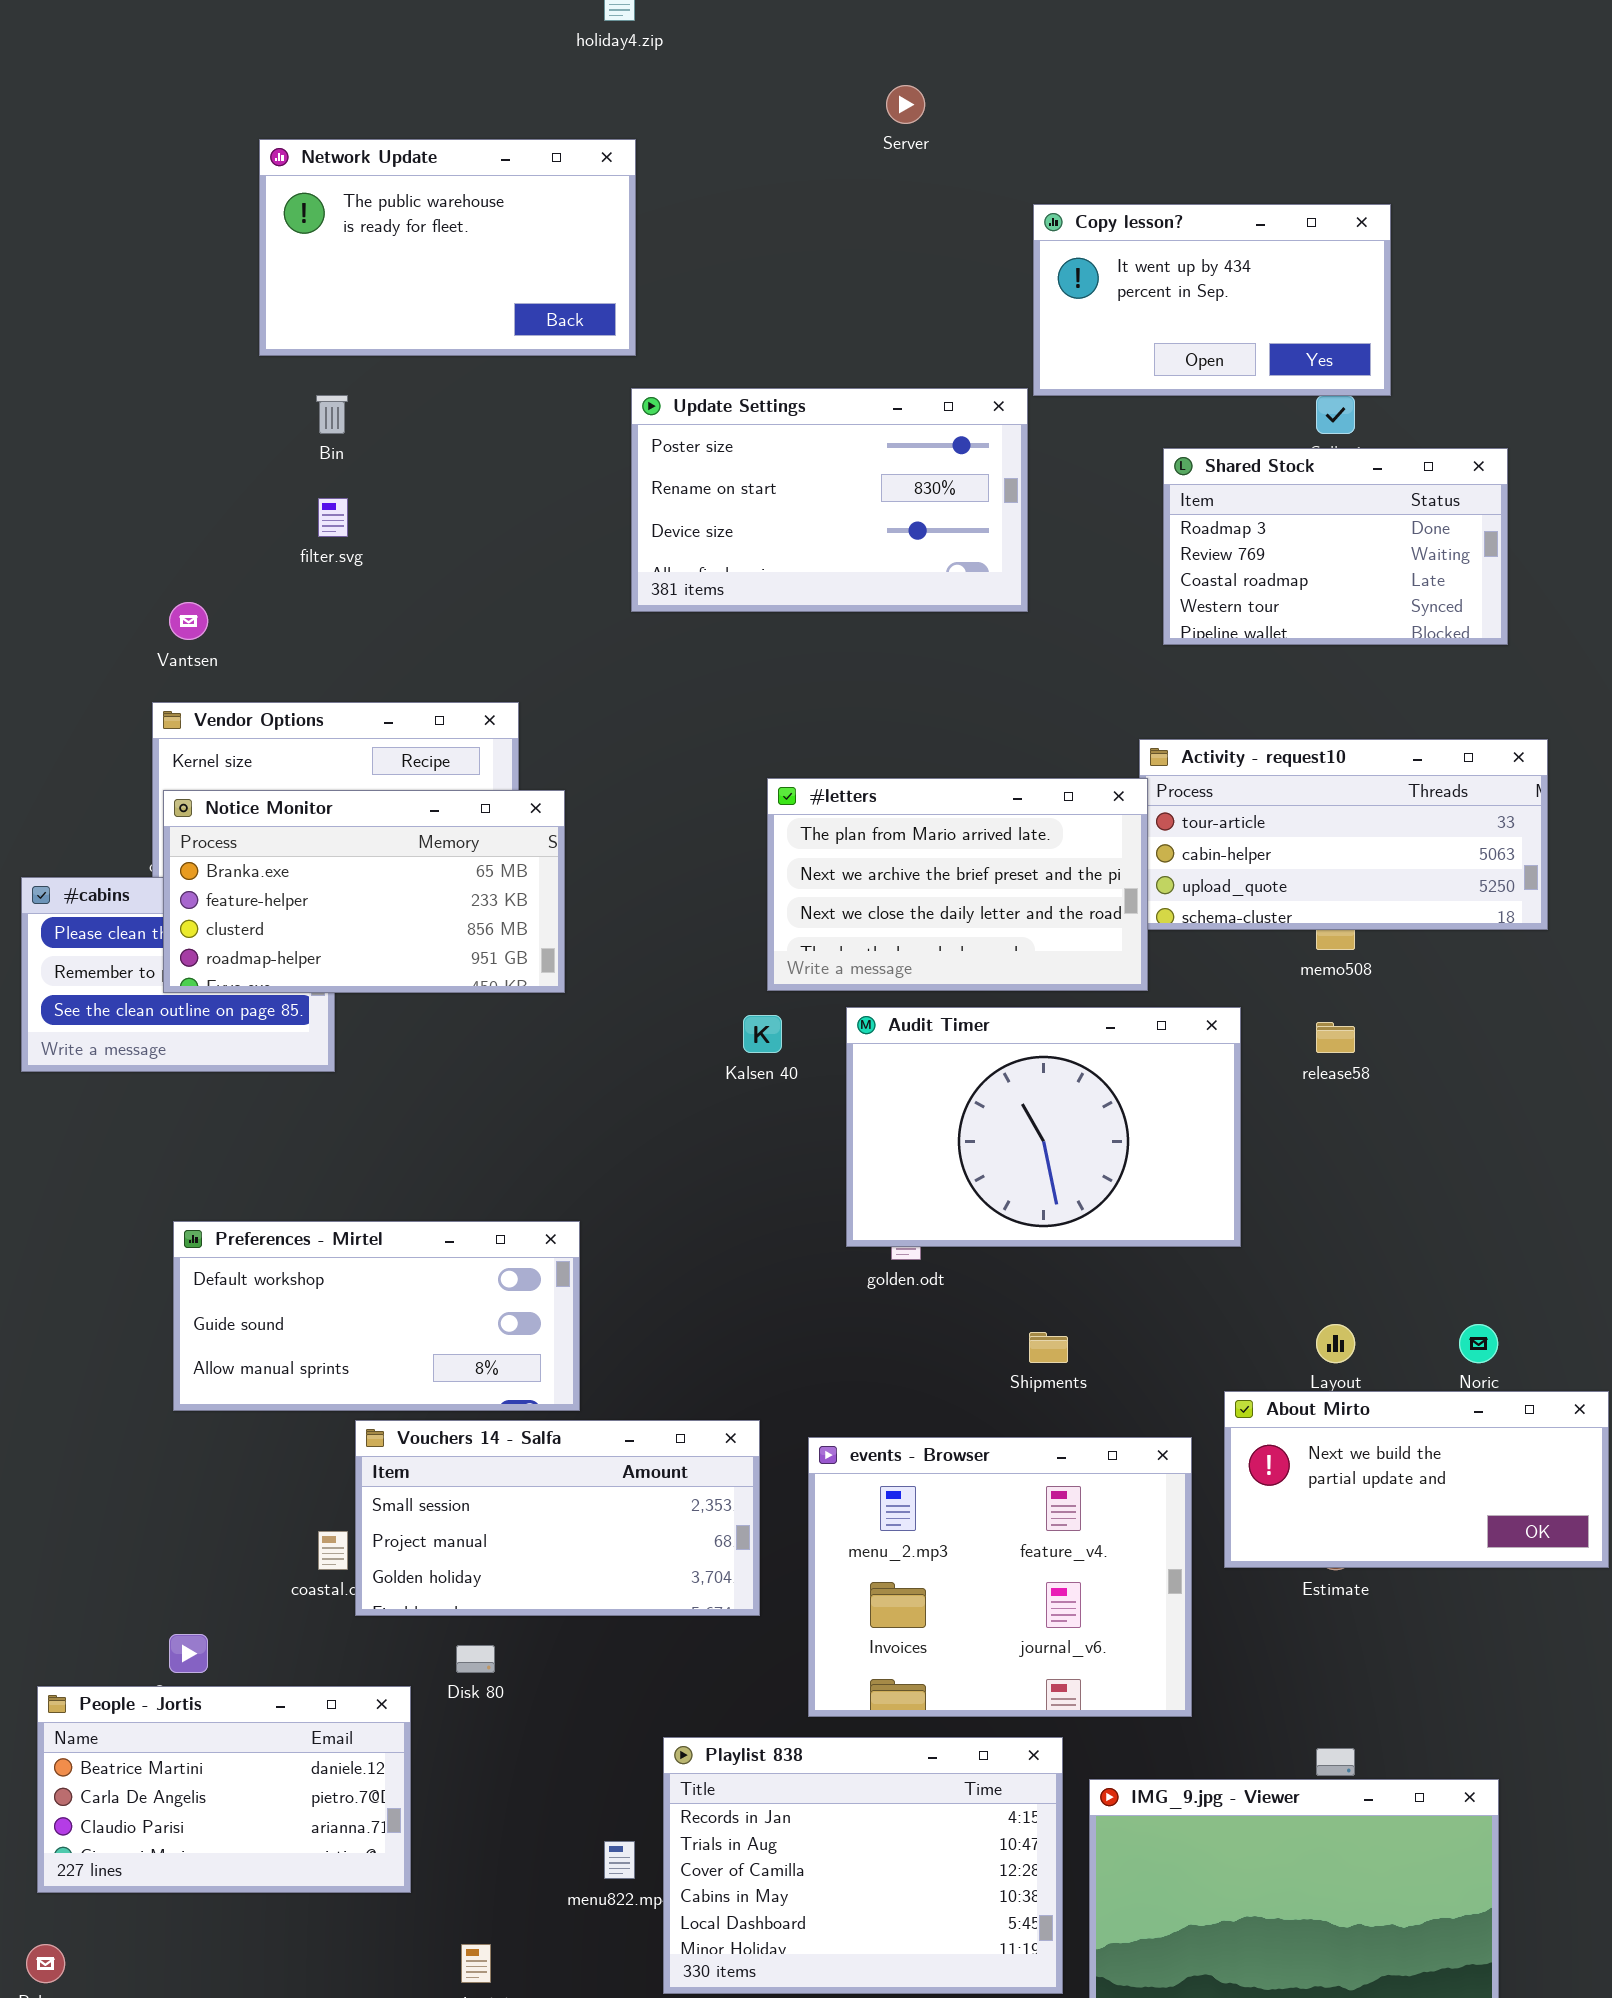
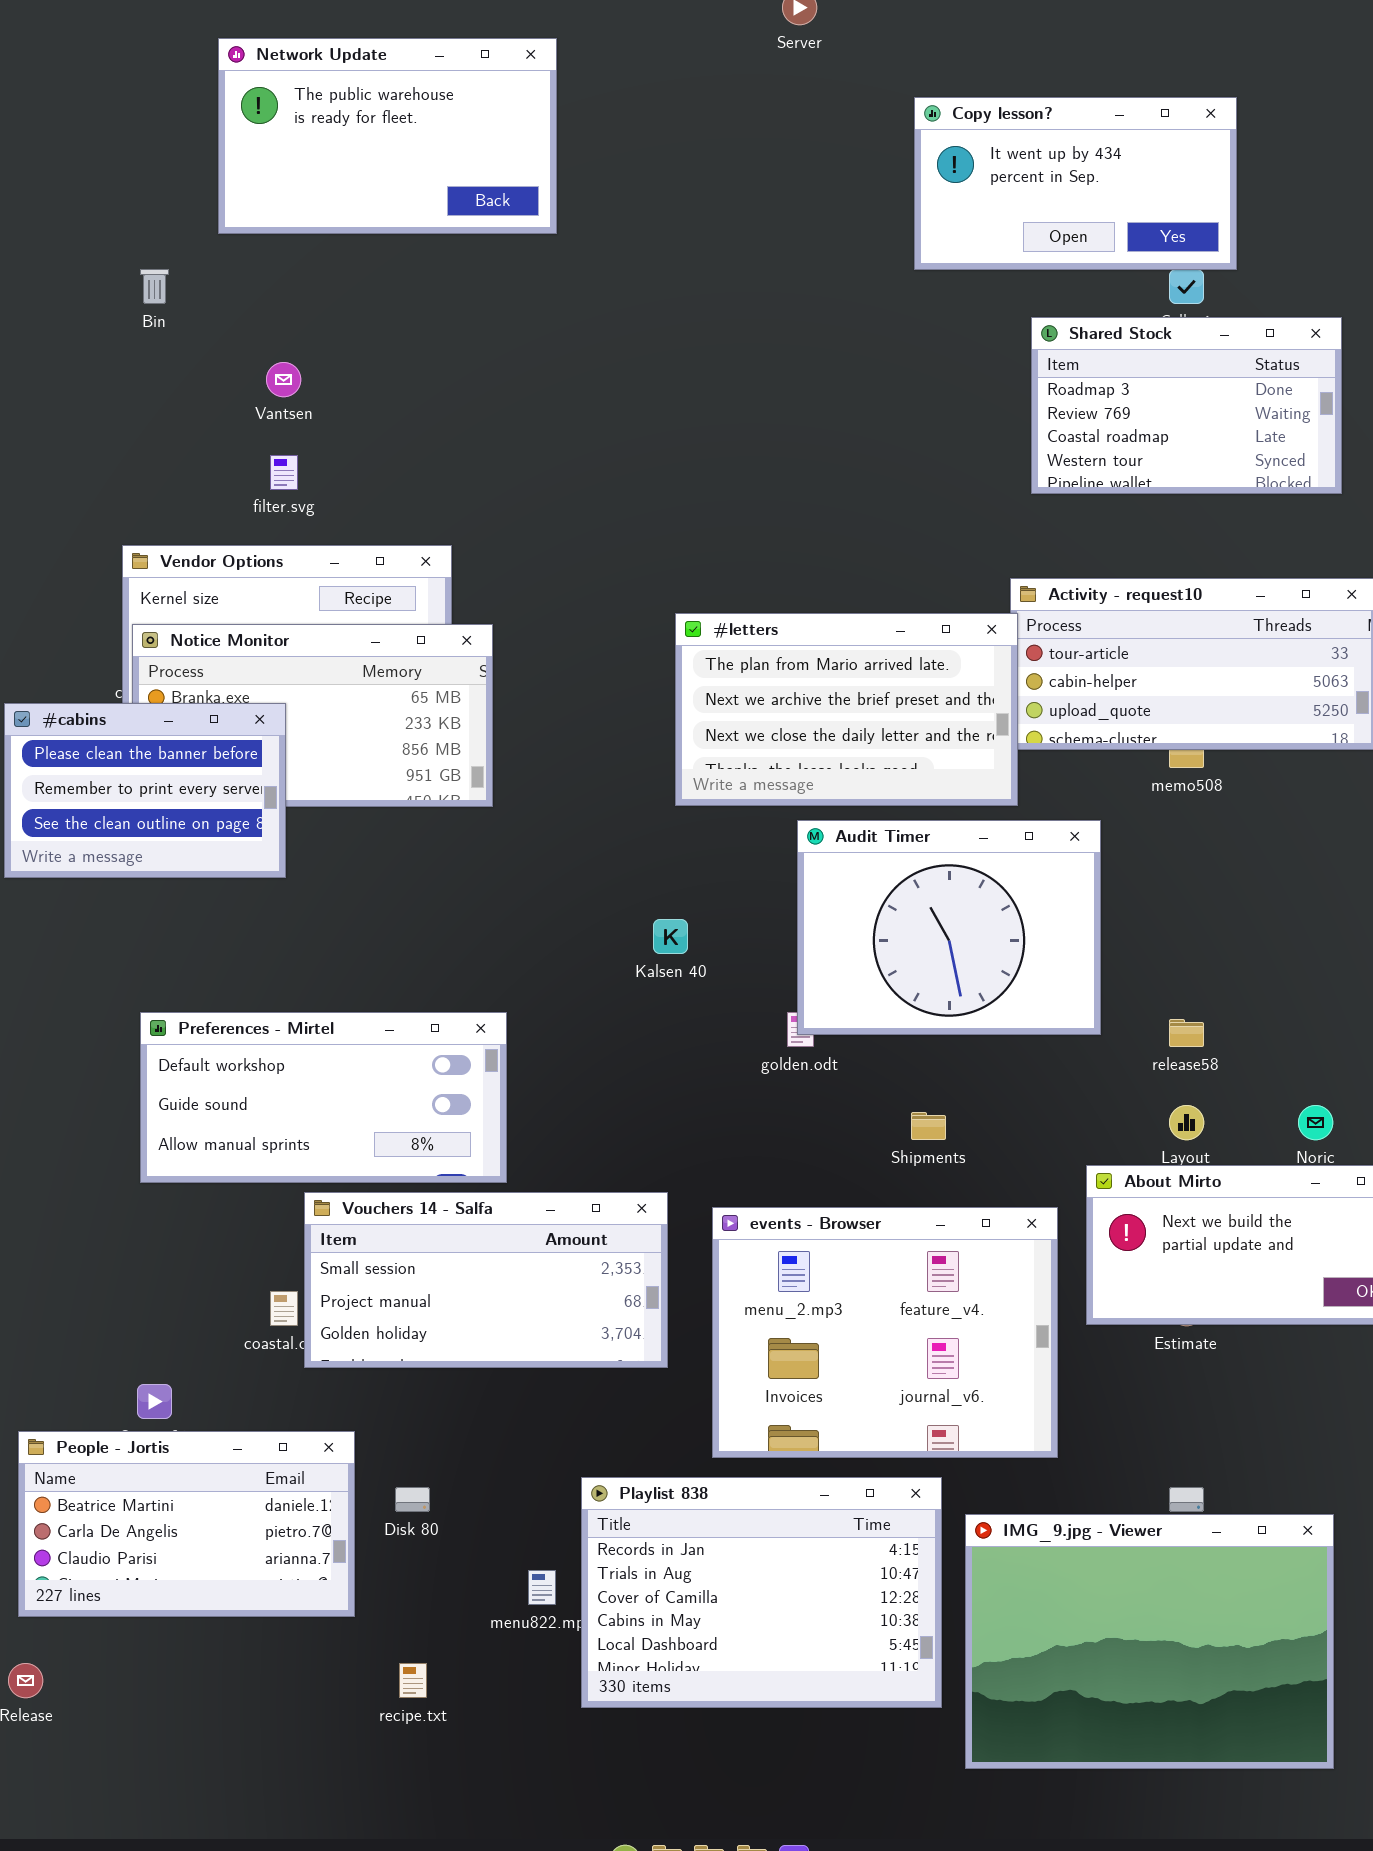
Update Settings: [631,388,1028,612] -> none, closed
Bin: [316,395,348,434] -> [140,269,169,304], moved
filter.svg: [318,498,348,537] -> [270,455,298,490], moved
Vantsen: [169,602,208,640] -> [266,362,301,397], moved
#cabins: [21,877,335,1072] -> [4,703,286,878], raised
Audit Timer: [846,1007,1241,1247] -> [797,820,1101,1035], resized
Kalsen 40: [743,1015,782,1053] -> [653,919,688,954], moved
release58: [1316,1022,1355,1053] -> [1169,1019,1204,1047], moved
Disk 80: [456,1645,495,1673] -> [395,1487,430,1512], moved

